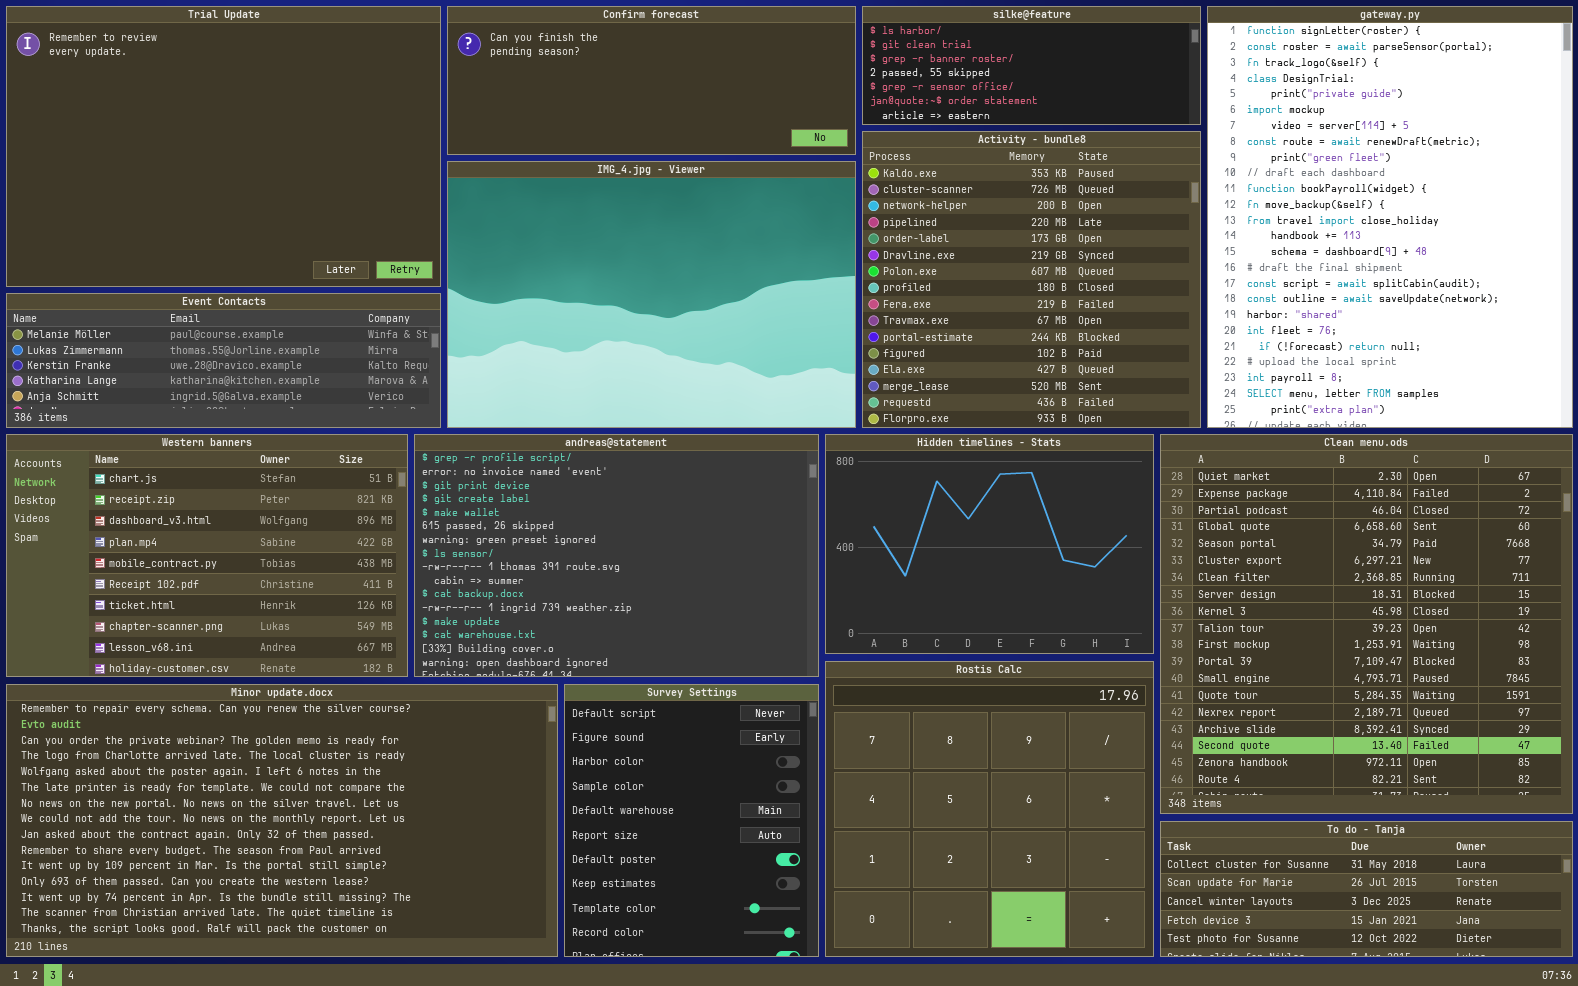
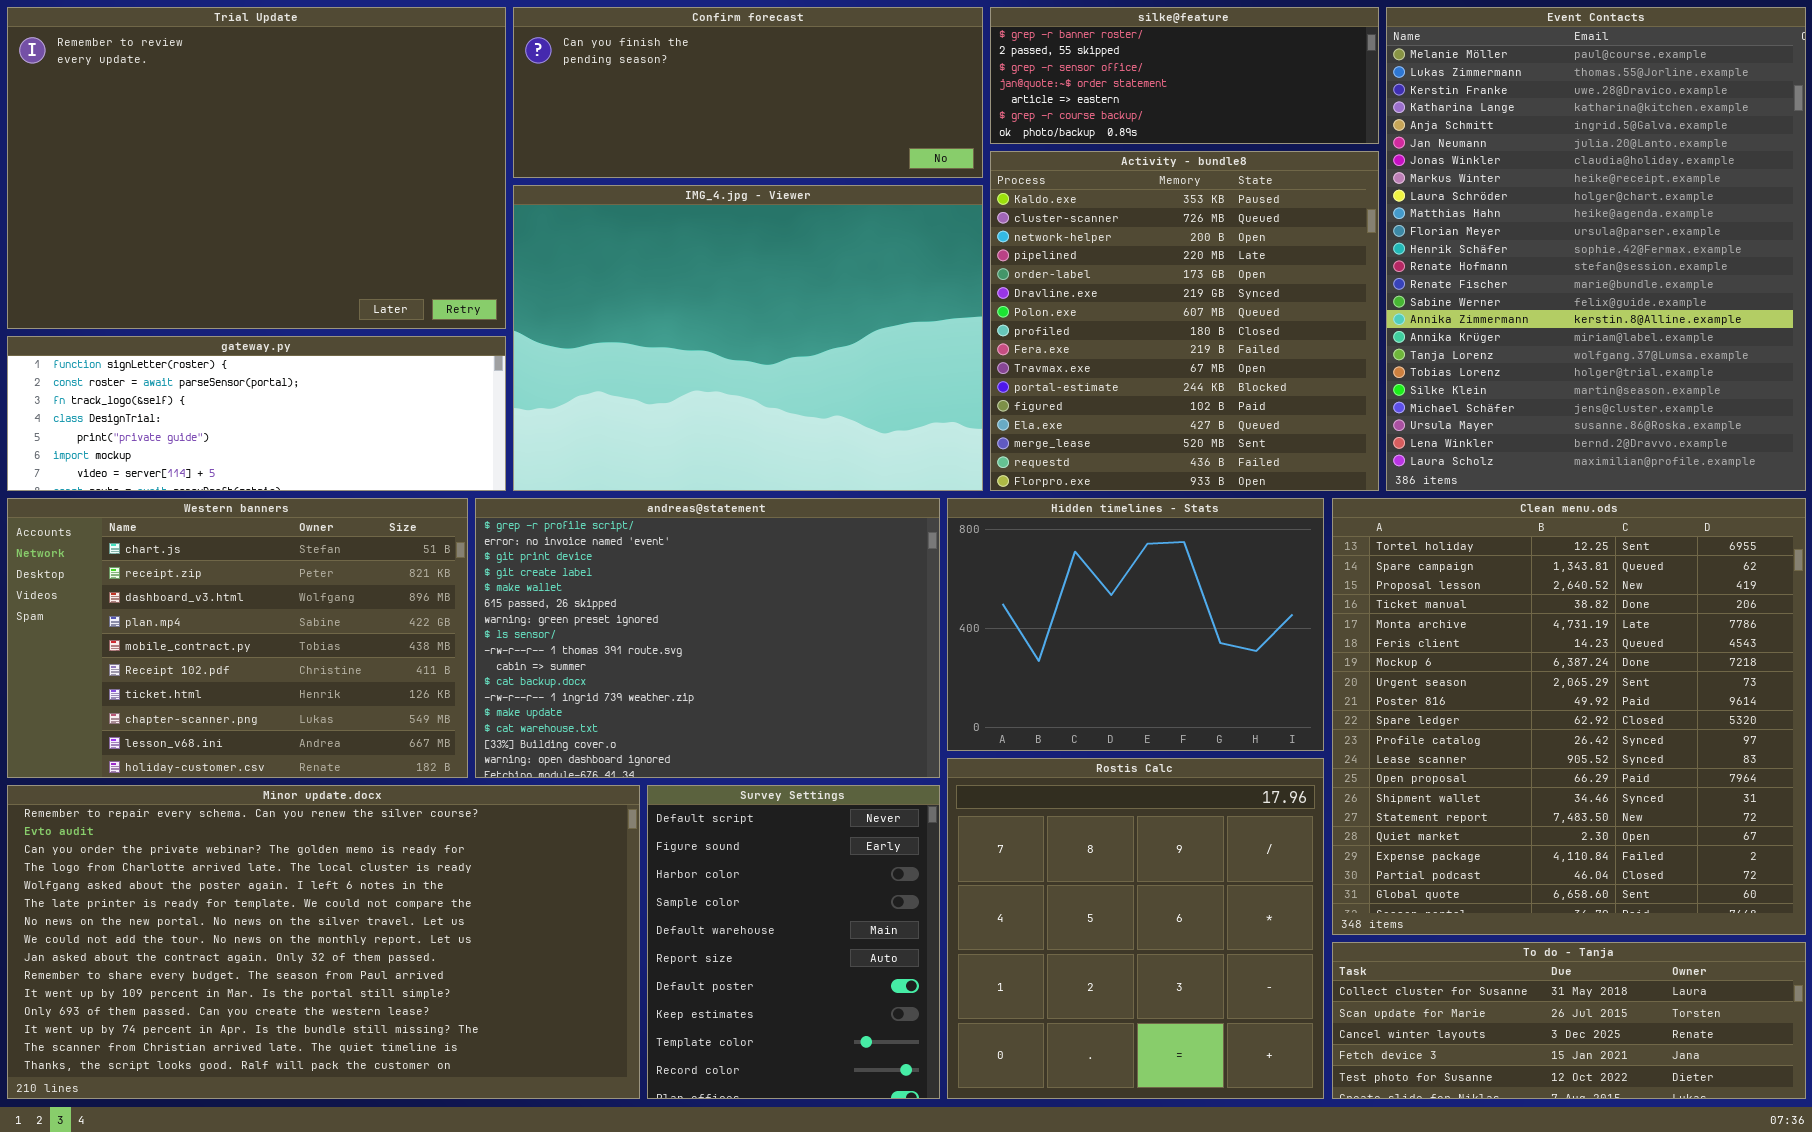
silke@feature: [862,6,1201,125] -> [990,7,1379,144], scrolled down 2 rows
gateway.py: [1207,6,1573,428] -> [7,336,506,491], moved, resized
Event Contacts: [6,293,441,428] -> [1386,7,1806,491], moved, resized
Clean menu.ods: [1160,434,1573,814] -> [1332,498,1806,935], scrolled up 15 rows

